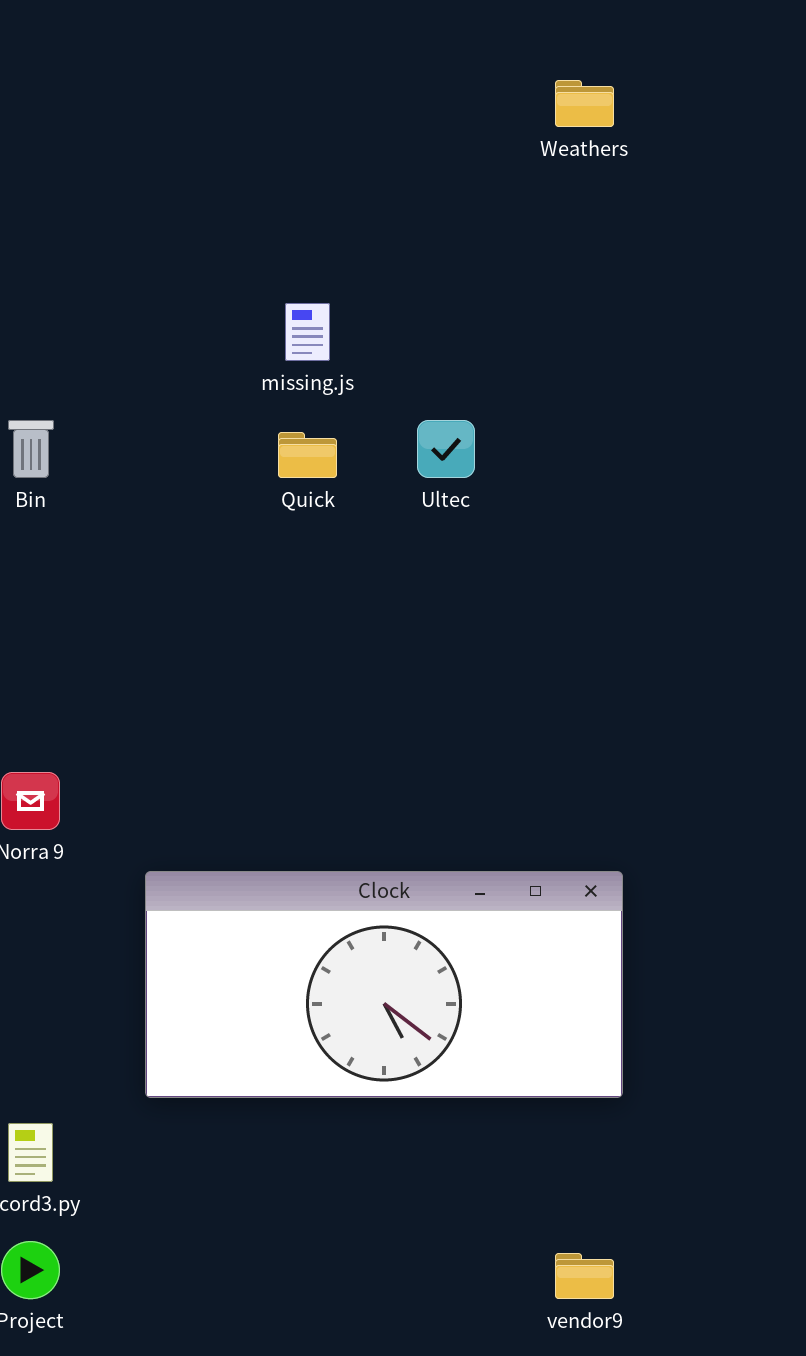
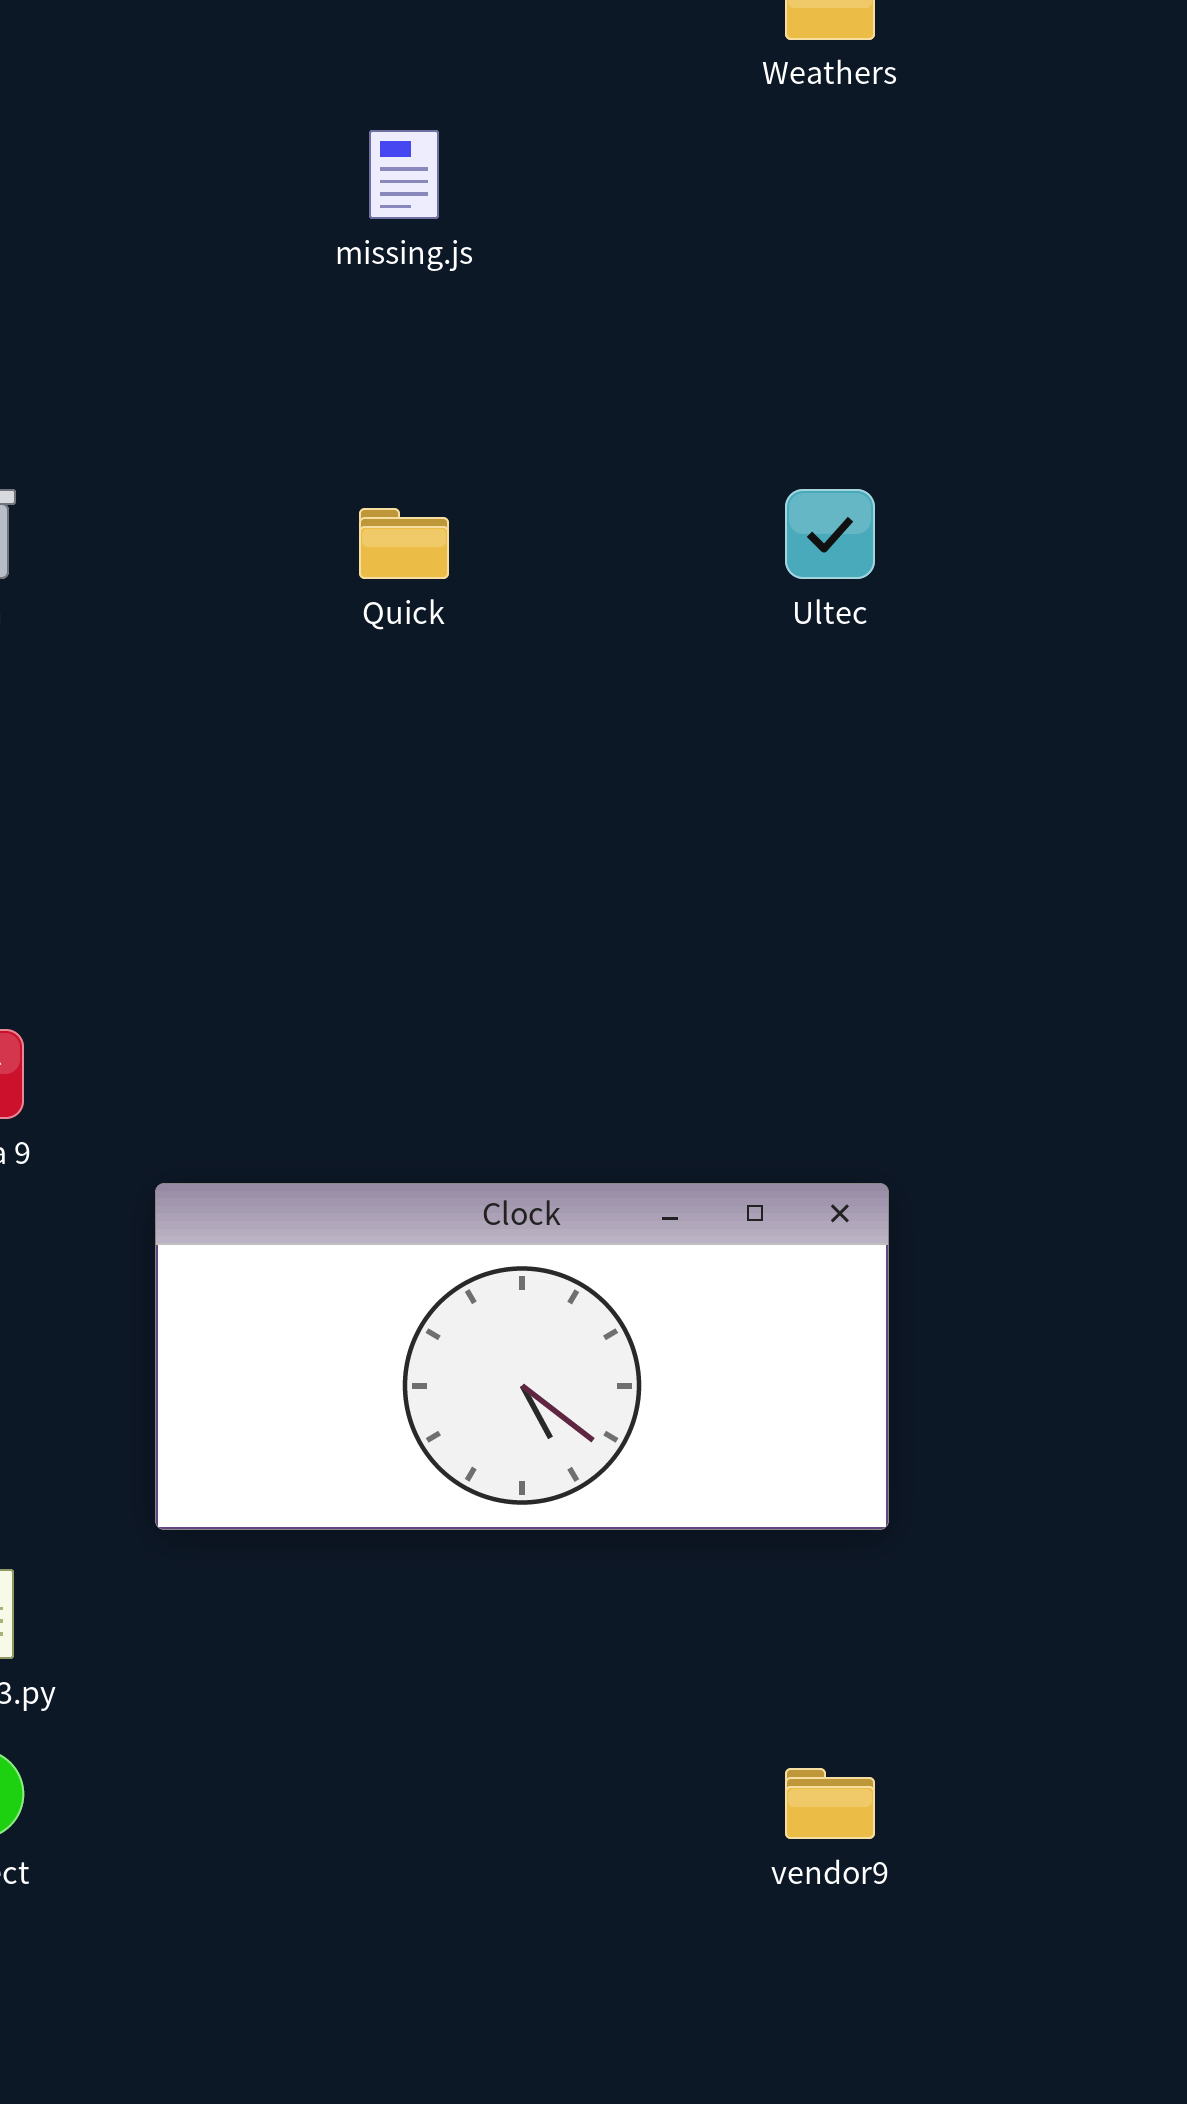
missing.js: [285,303,330,361] -> [369,130,439,219], moved
Ultec: [417,420,475,478] -> [785,489,875,579], moved

